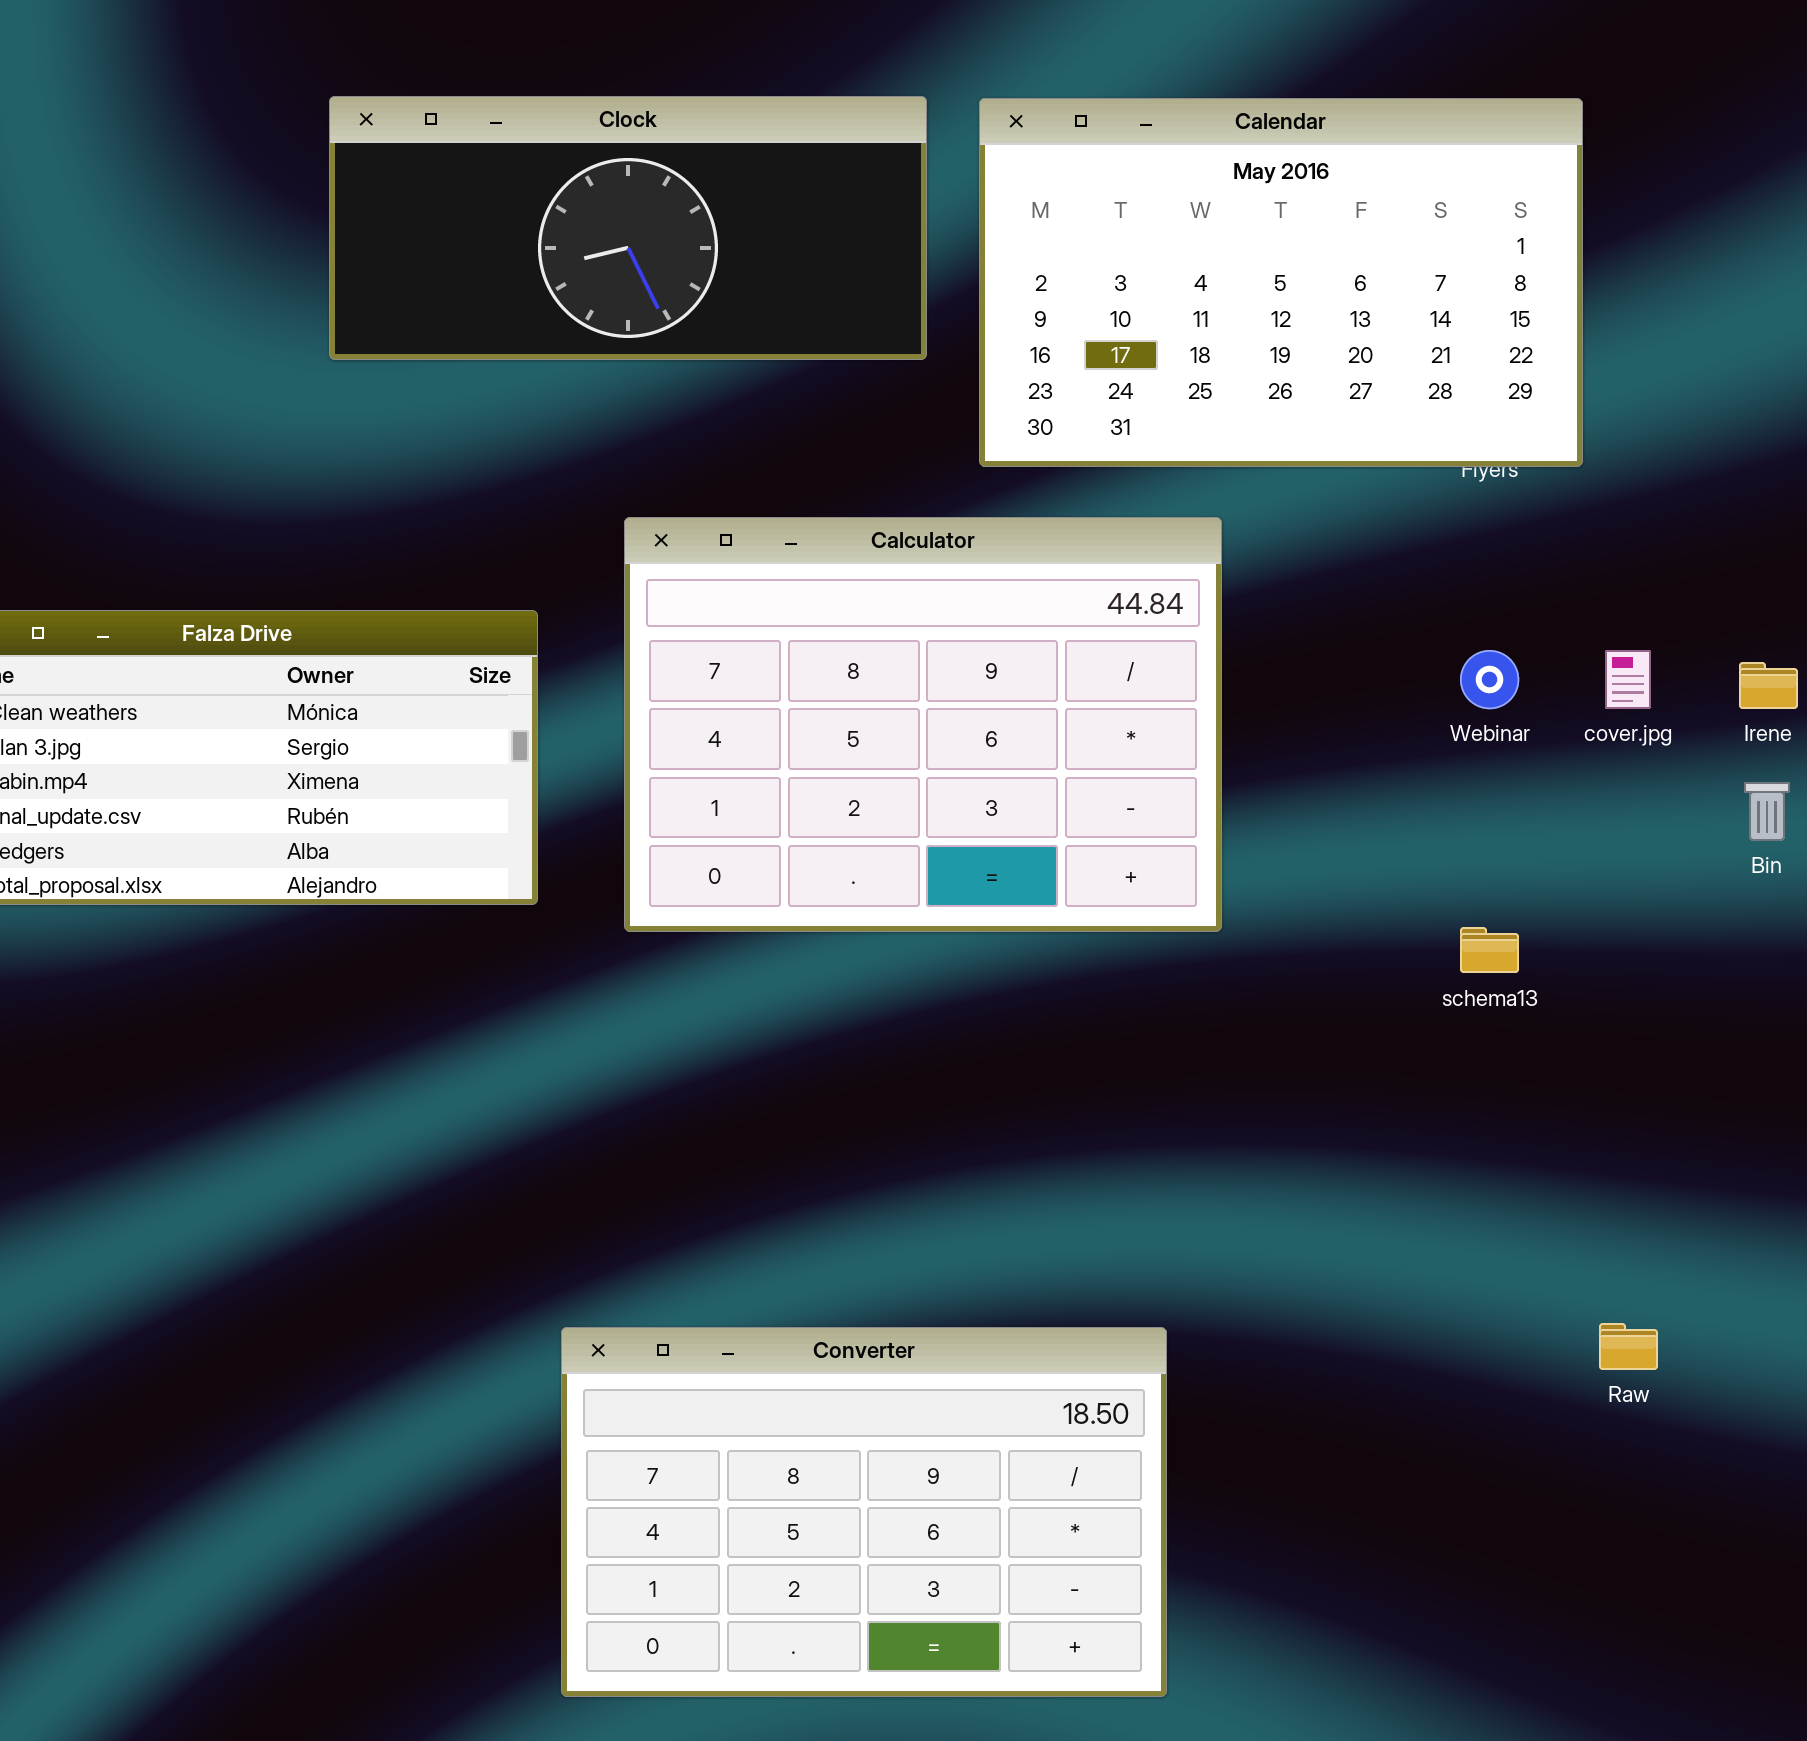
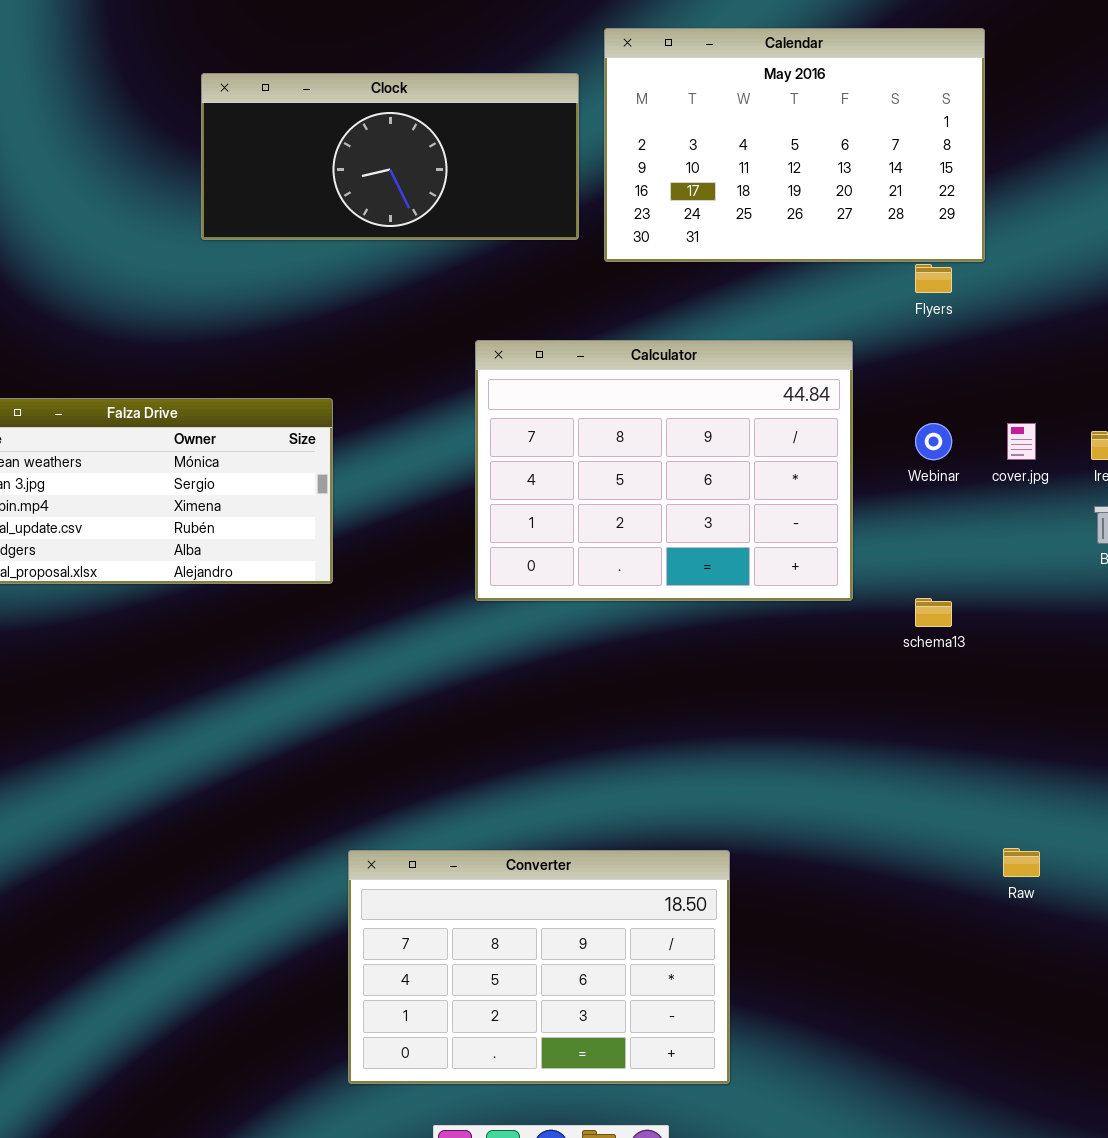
Calendar: [979,98,1583,467] -> [604,28,985,262], moved
Calculator: [624,517,1222,932] -> [475,340,853,601], moved

